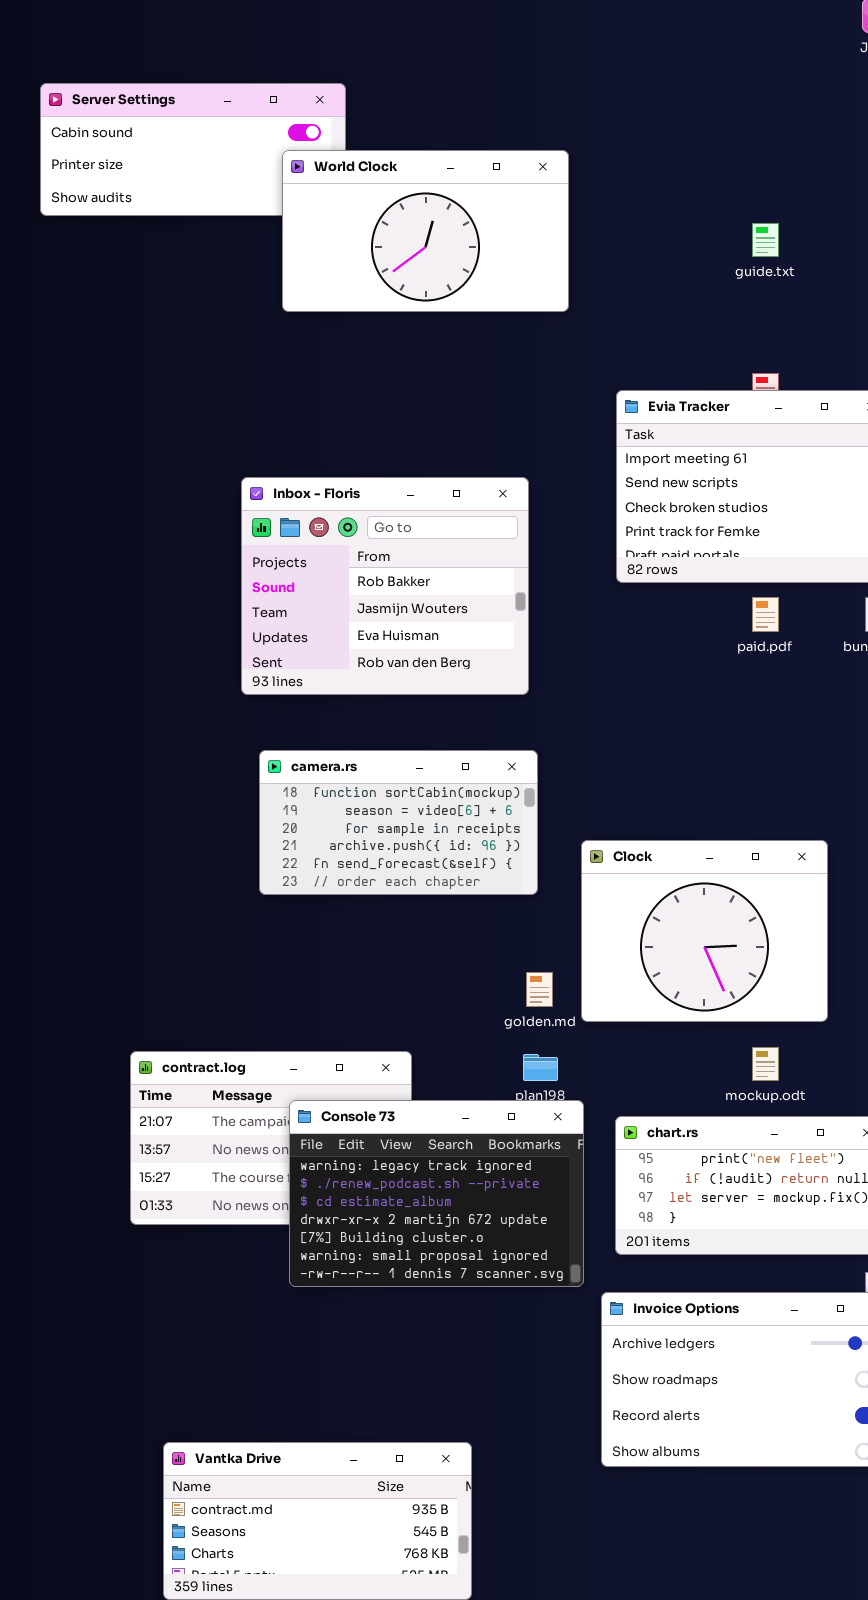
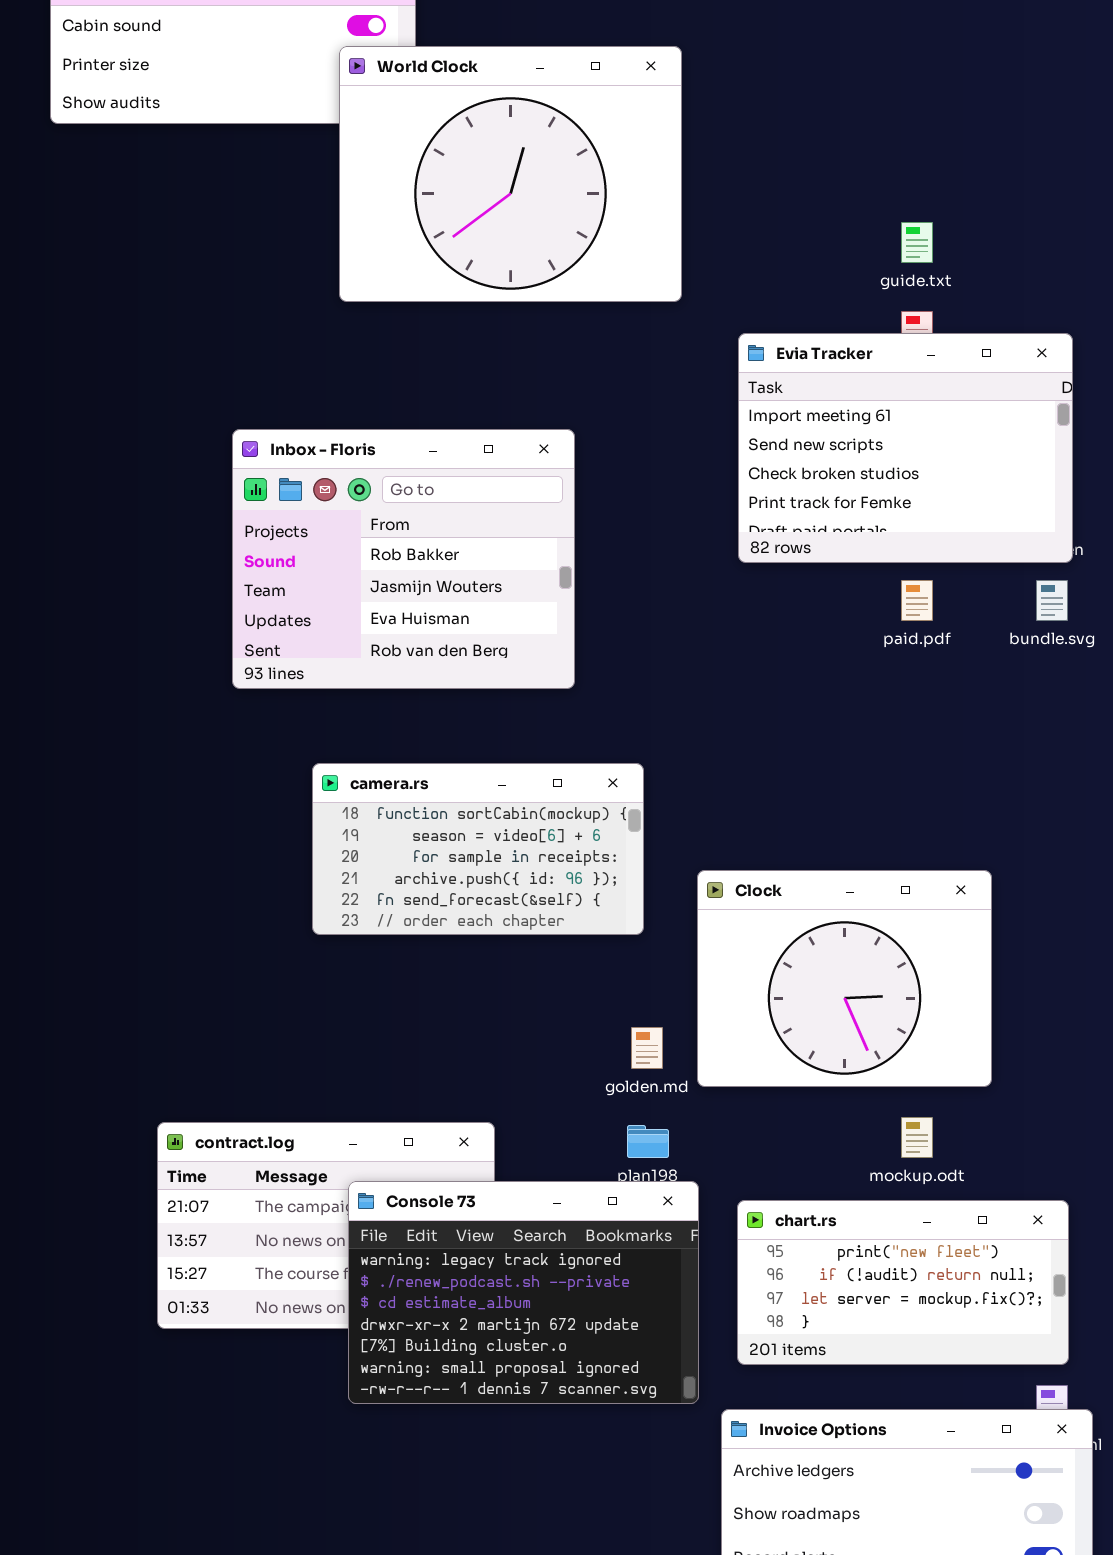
World Clock: [282,150,569,312] -> [339,46,682,302], resized
guide.txt: [752,223,779,257] -> [901,222,933,263], moved
Inbox - Floris: [241,477,529,695] -> [232,429,575,689], moved

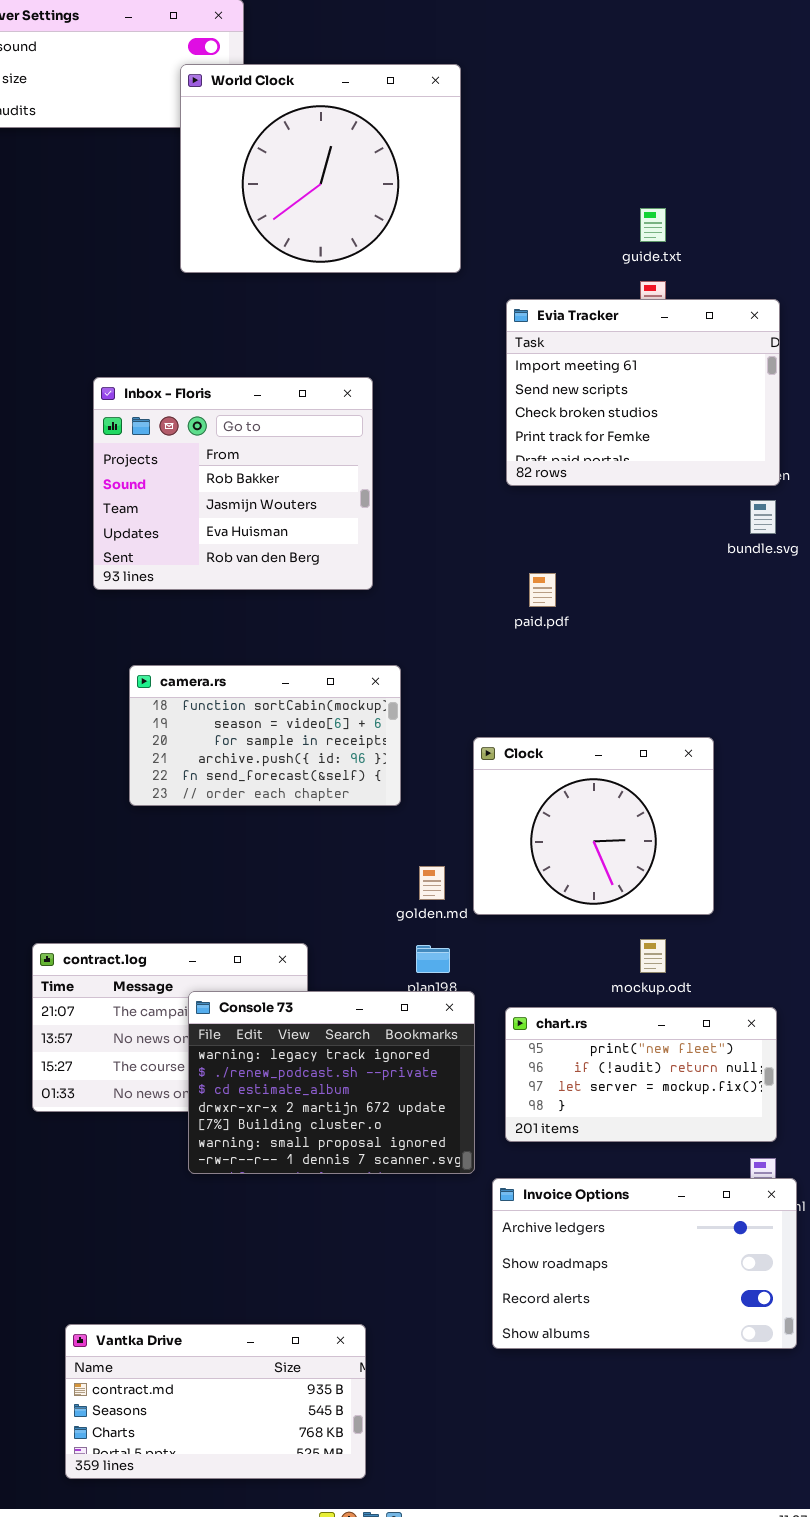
paid.pdf: [901,580,933,621] -> [529,573,556,607], moved
camera.rs: [312,763,644,935] -> [129,665,401,806], moved

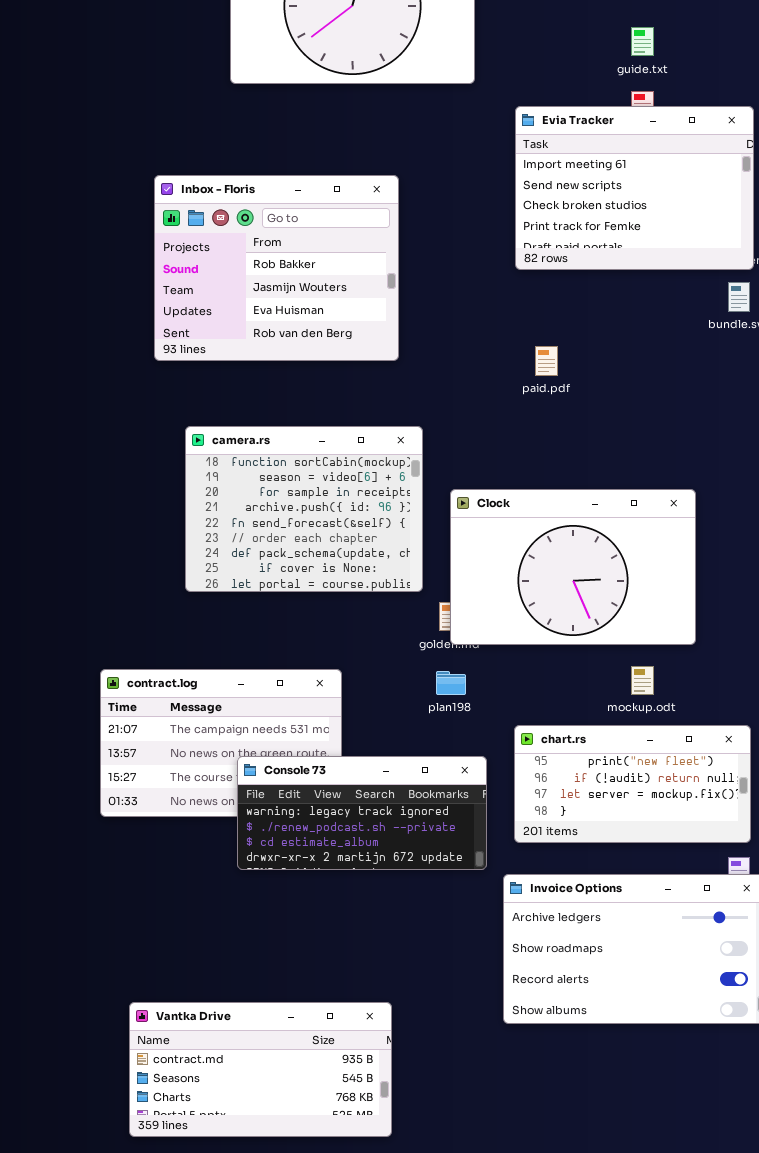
camera.rs: [129,665,401,806] -> [185,426,423,592], resized
Clock: [473,737,714,915] -> [450,489,696,645], resized
Console 73: [188,991,475,1174] -> [237,756,487,870], resized

